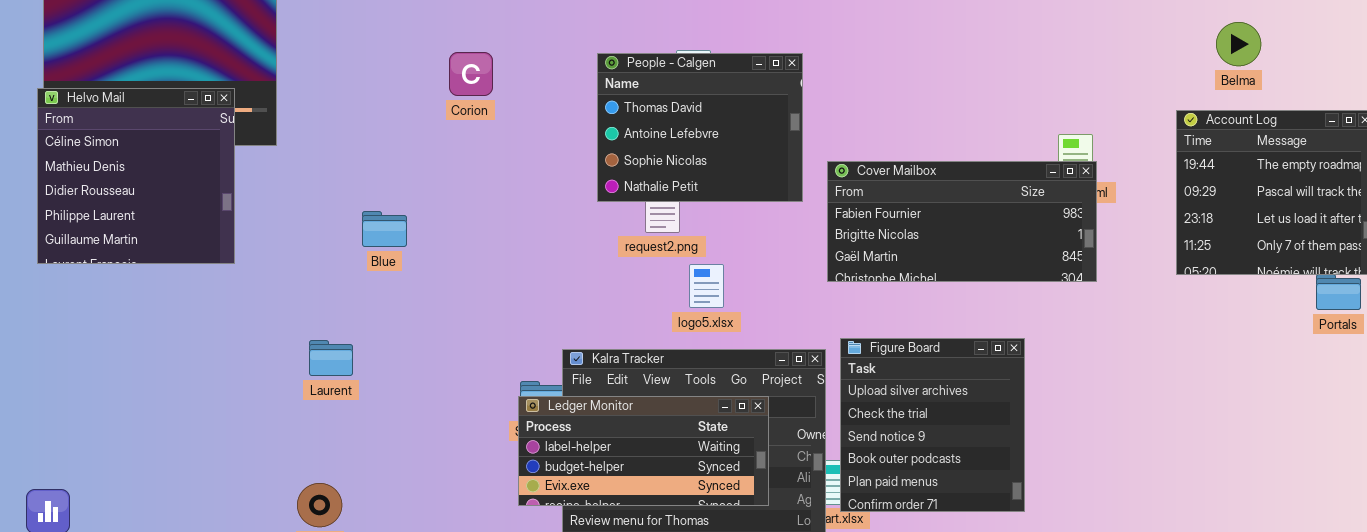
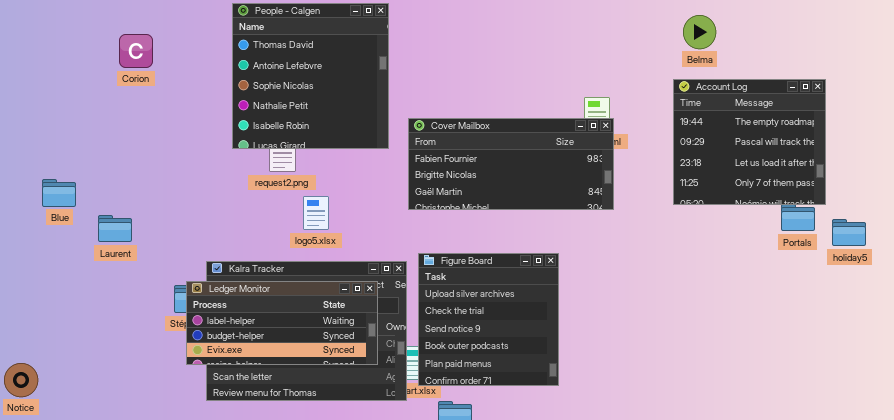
Belma: [1216,22,1261,66] -> [683,15,716,49], moved
People - Calgen: [597,53,803,202] -> [232,3,389,149], resized
Blue: [362,211,407,247] -> [42,179,76,207], moved
Laurent: [309,340,353,376] -> [98,215,132,242], moved
Ledger Monitor: [518,396,769,506] -> [186,281,378,365], moved

